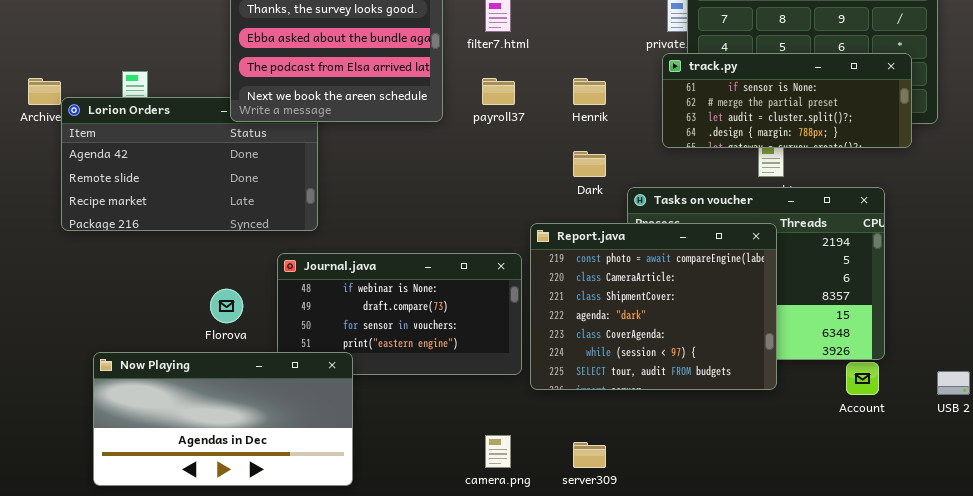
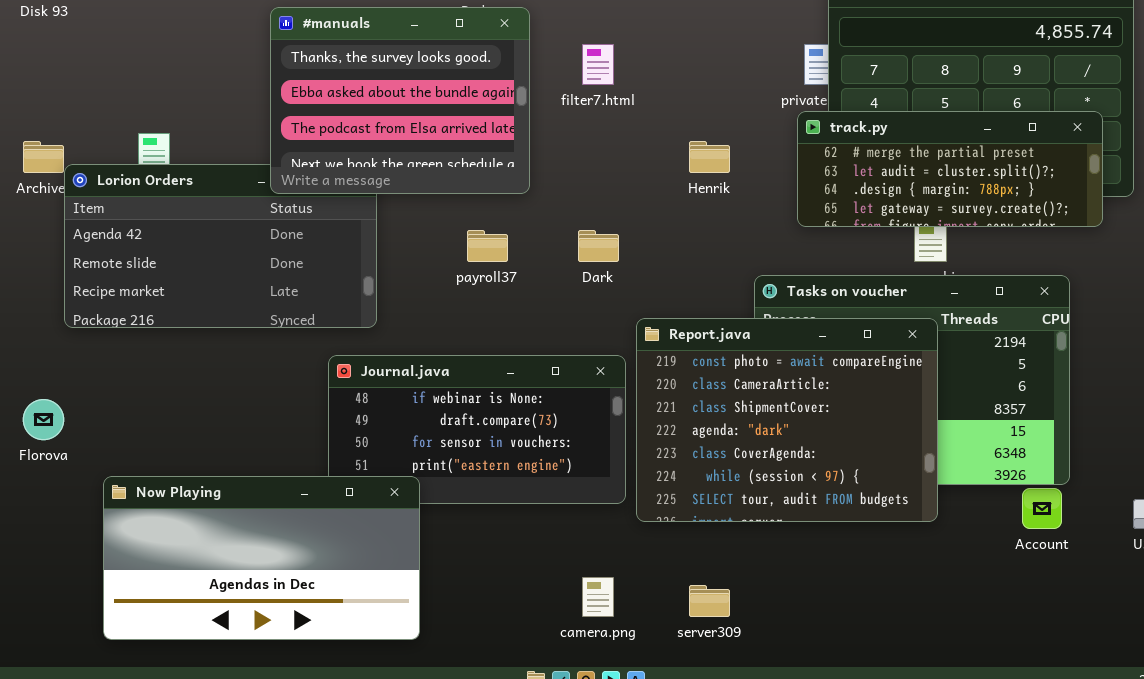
track.py: [662,53,912,148] -> [797,111,1103,227], scrolled down 1 row
payroll37: [482,78,515,105] -> [467,230,508,262], moved
Dark: [573,151,606,177] -> [578,230,619,262], moved
Florova: [210,289,243,323] -> [23,399,64,440], moved

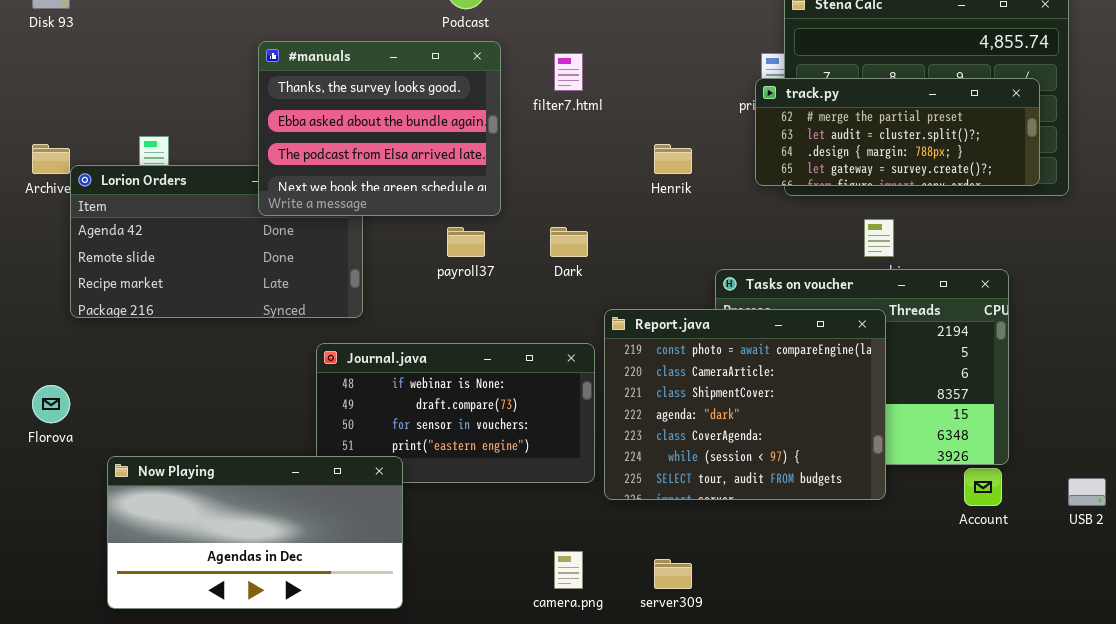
#manuals: [270,7,530,194] -> [258,41,501,216], moved
track.py: [797,111,1103,227] -> [755,78,1040,186], moved

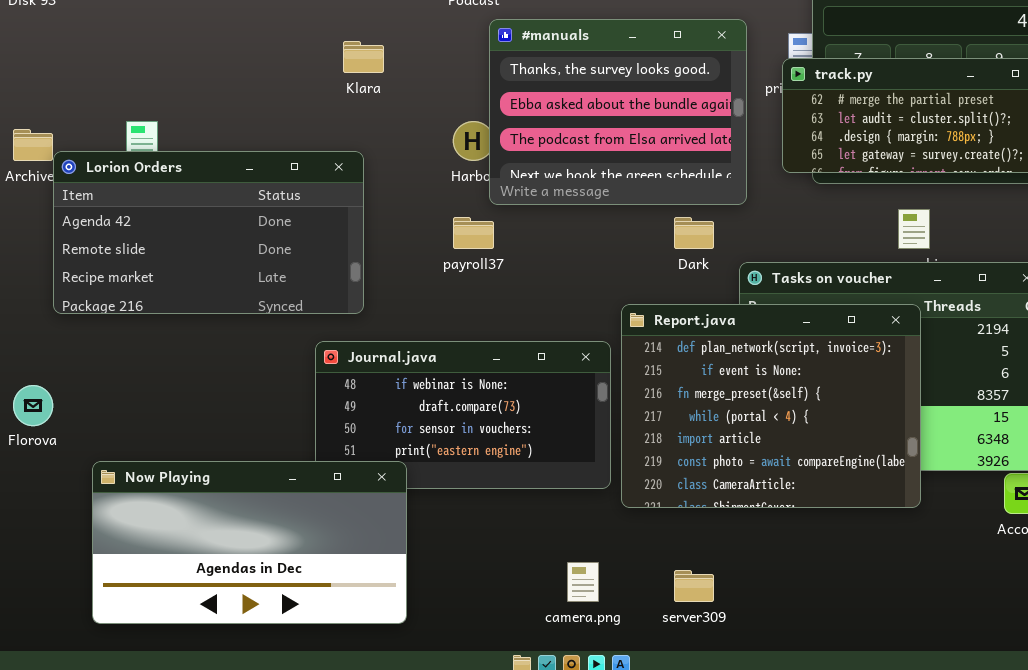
#manuals: [258,41,501,216] -> [489,19,747,205], moved
Dark: [550,227,588,257] -> [674,217,714,249], moved
Report.java: [604,309,886,500] -> [621,304,921,508], scrolled up 5 rows

